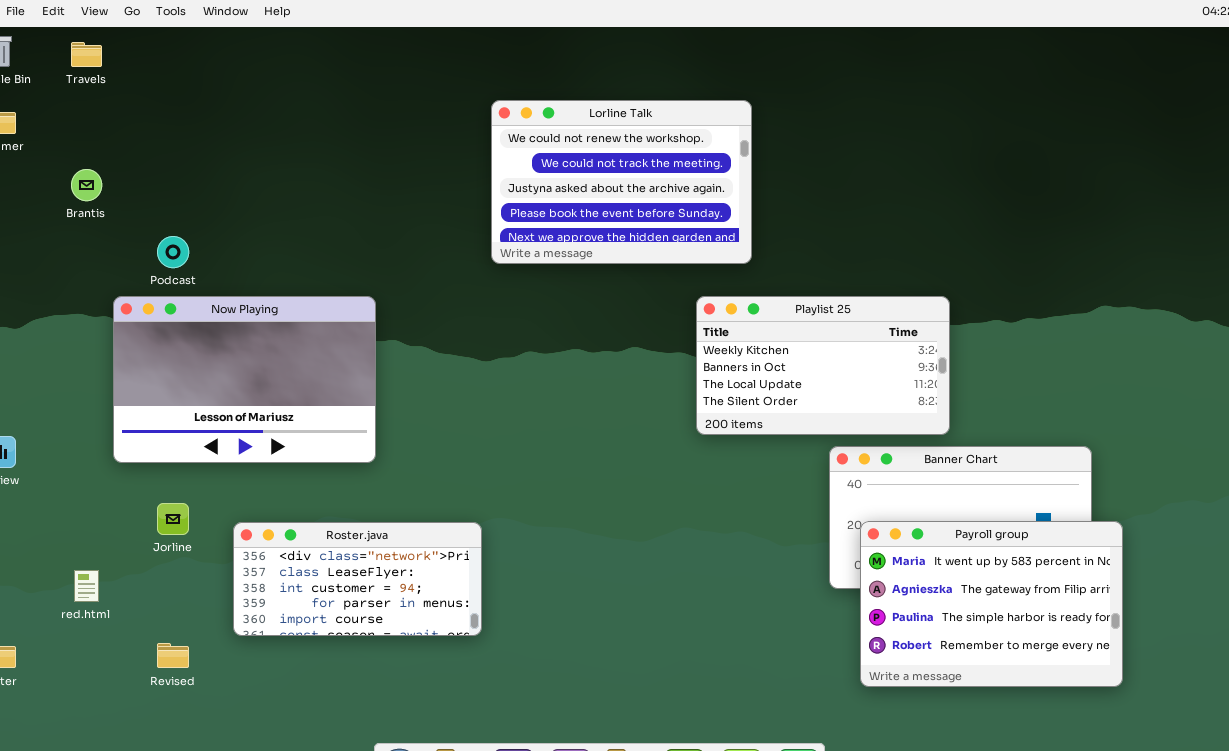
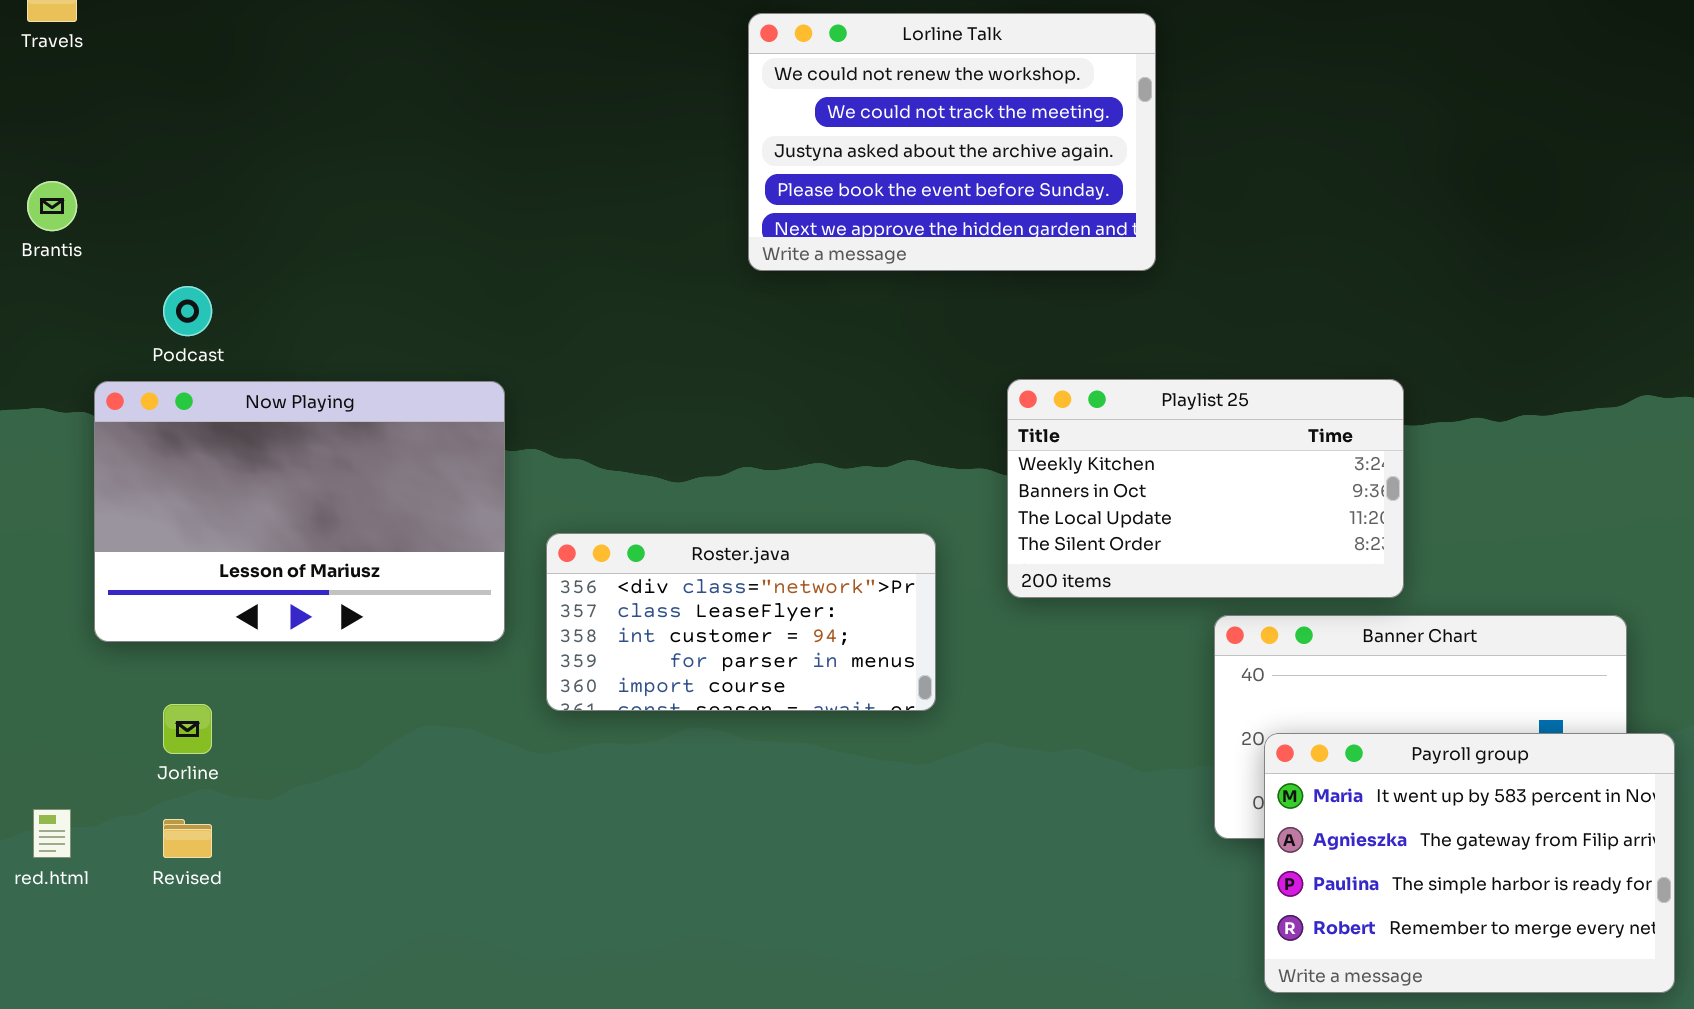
Lorline Talk: [491,100,752,264] -> [748,13,1156,271], moved
Roster.java: [233,522,482,636] -> [546,533,936,711], moved
Revised: [157,643,189,668] -> [163,819,212,858], moved

